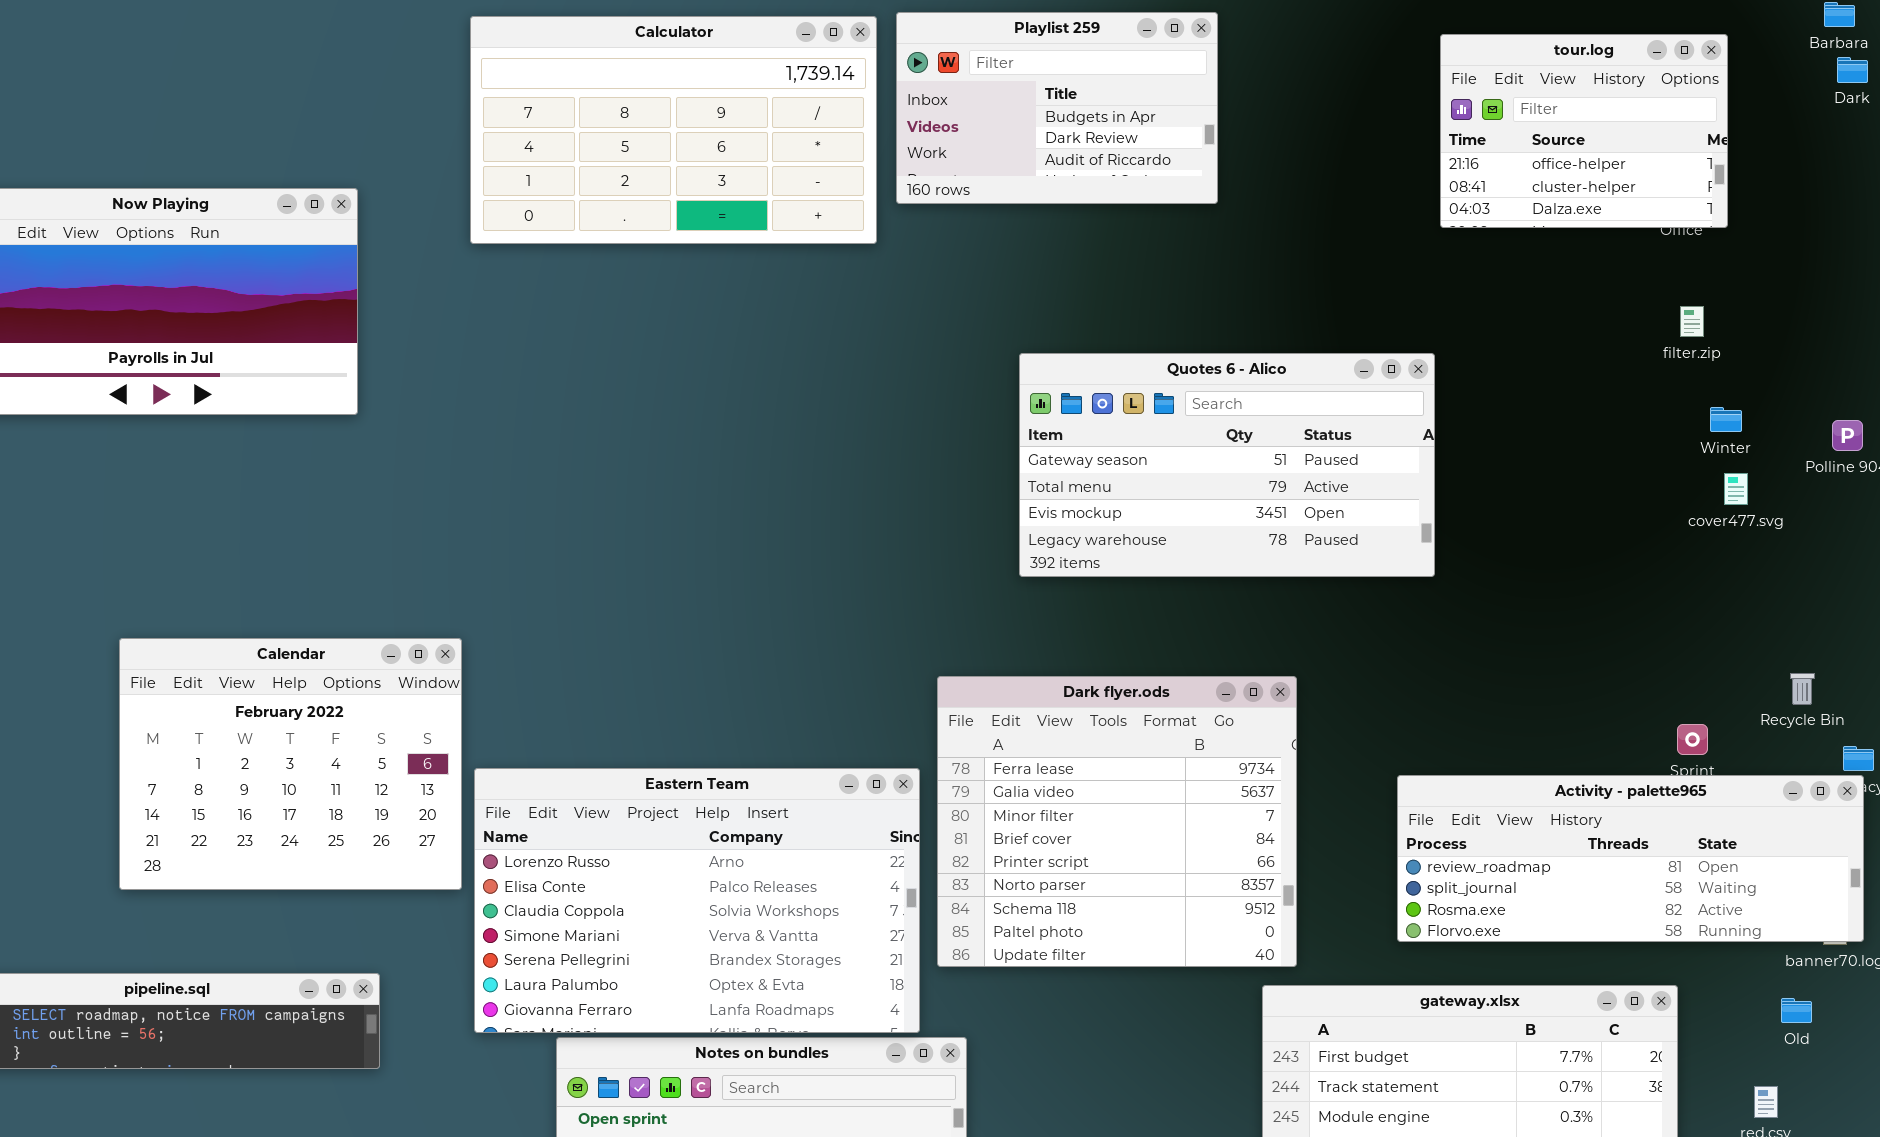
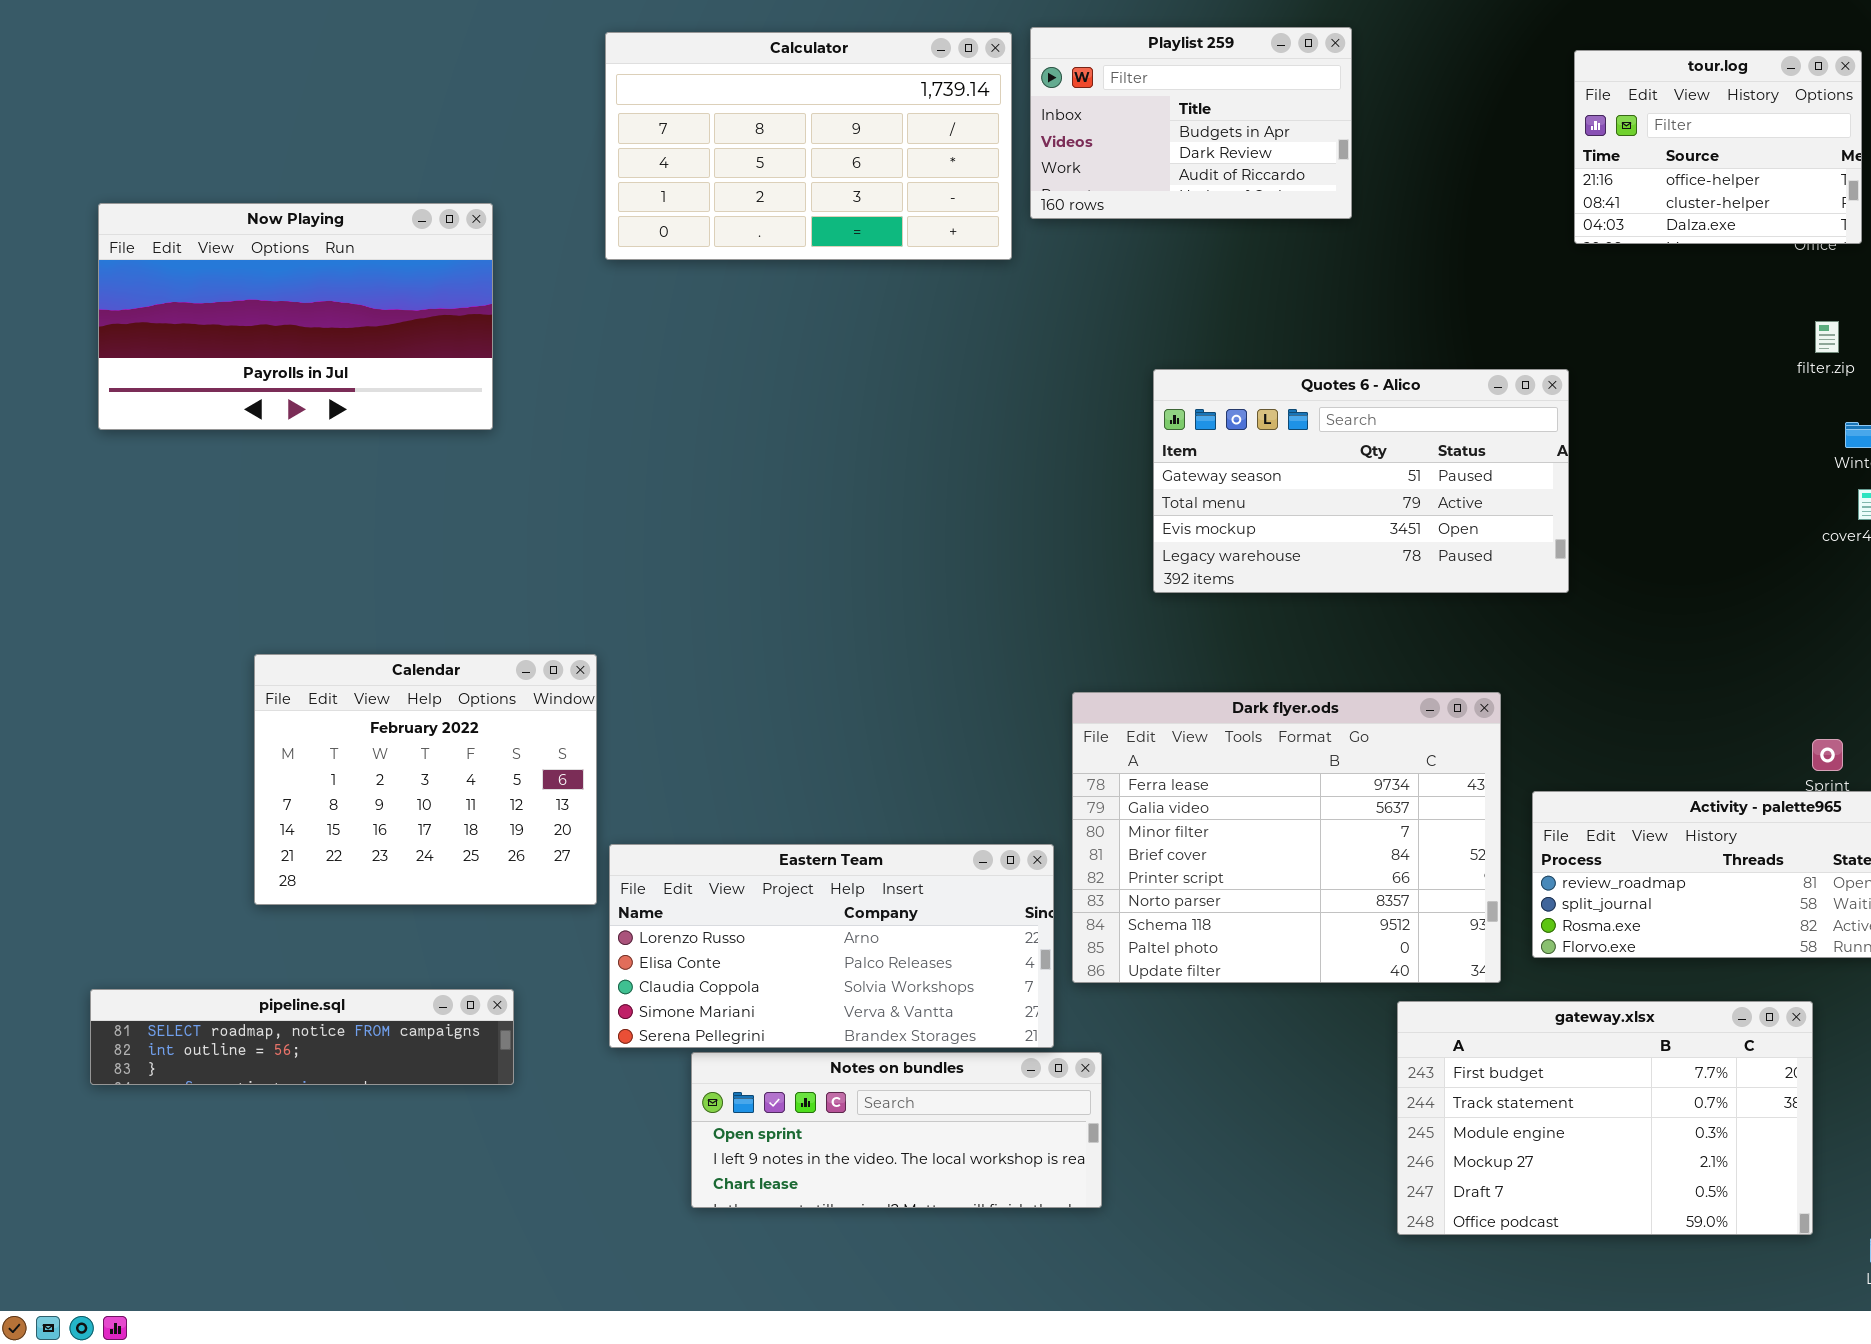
Dark flyer.ods: [937,676,1297,967] -> [1072,692,1501,983], resized
Eastern Team: [474,768,920,1033] -> [609,844,1054,1048], resized

